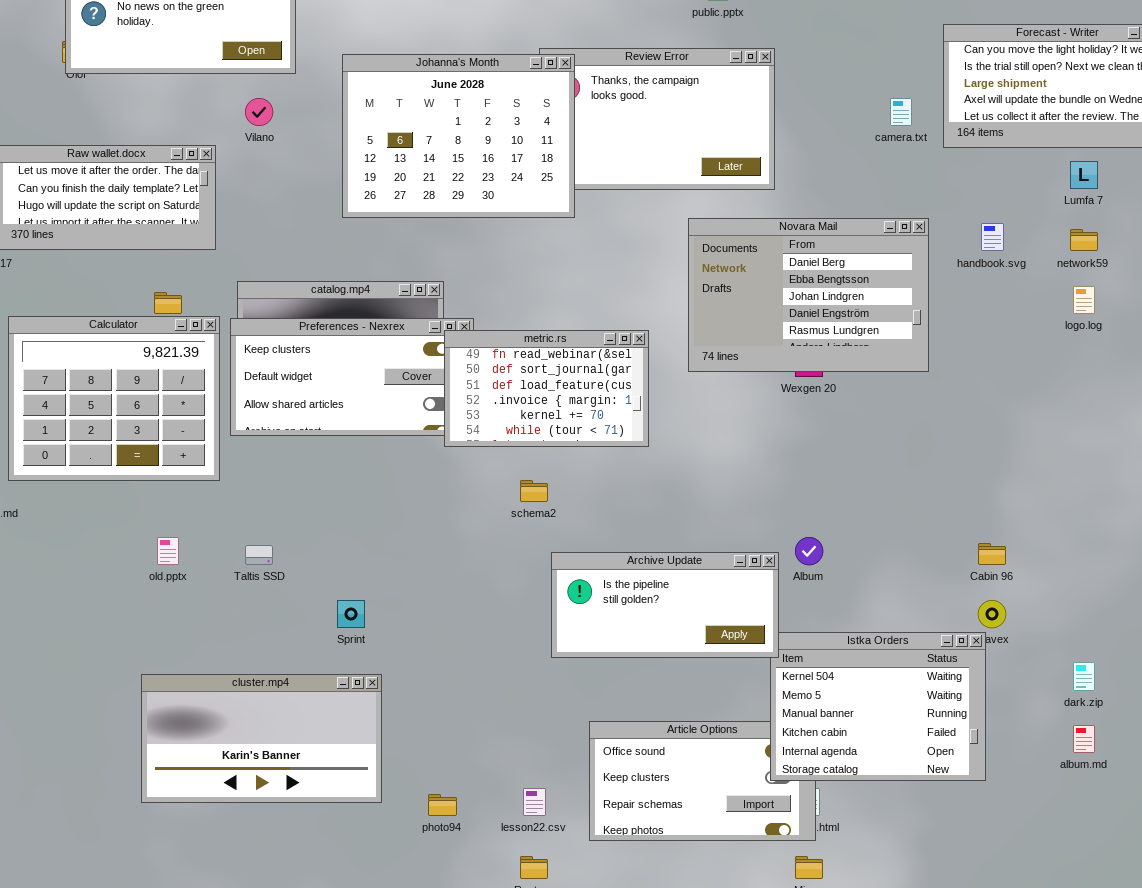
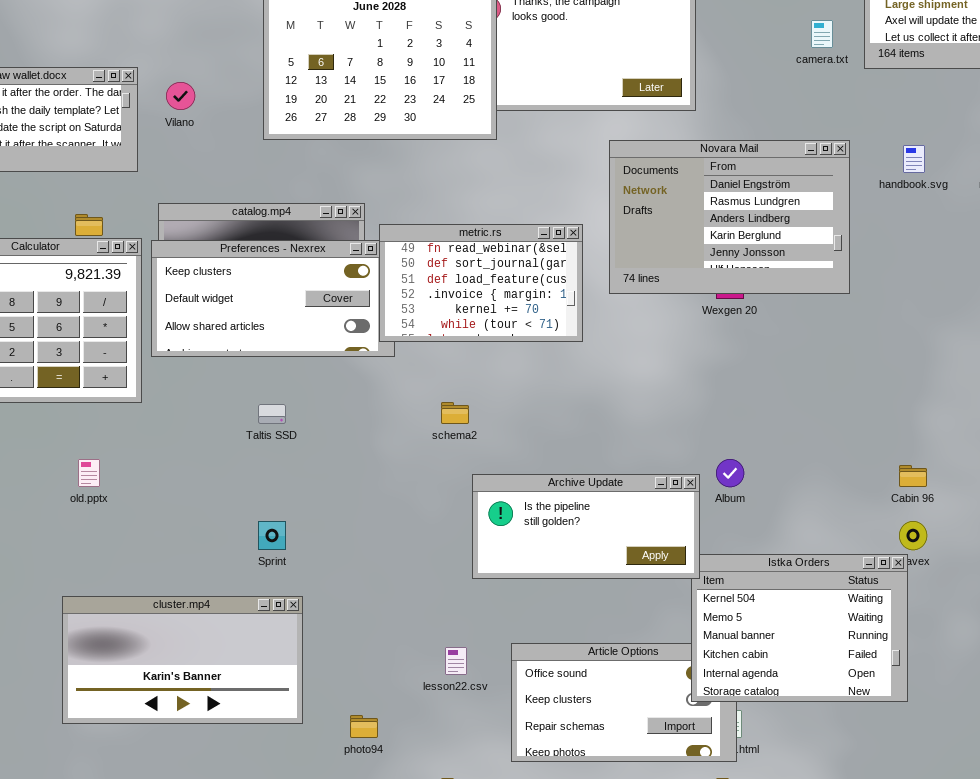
Vilano: [245,98,273,126] -> [166,82,195,110], moved
Novara Mail: [688,218,929,372] -> [609,140,850,294], scrolled down 3 rows
metric.rs: [444,330,649,447] -> [379,224,583,342], moved
Taltis SSD: [245,545,273,565] -> [258,404,286,424], moved
lesson22.csv: [523,788,546,816] -> [445,647,467,675], moved

